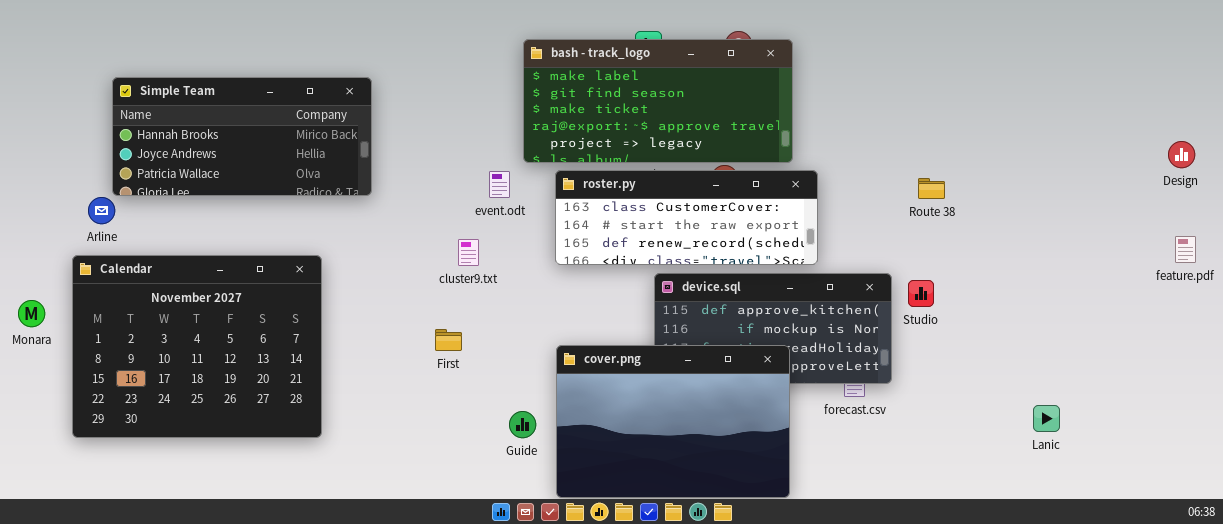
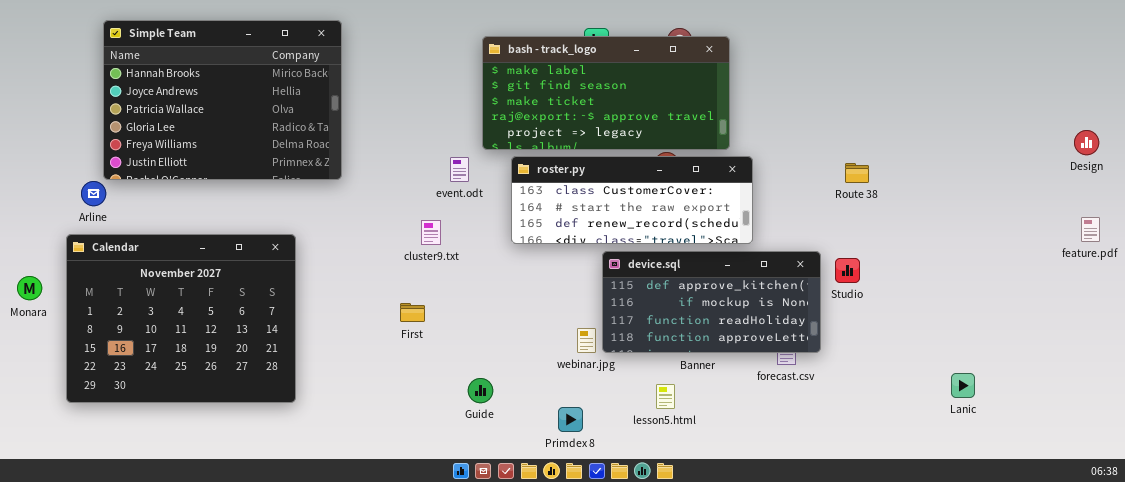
Simple Team: [112,77,372,196] -> [103,20,342,180], resized
cover.png: [556,345,790,498] -> none, closed

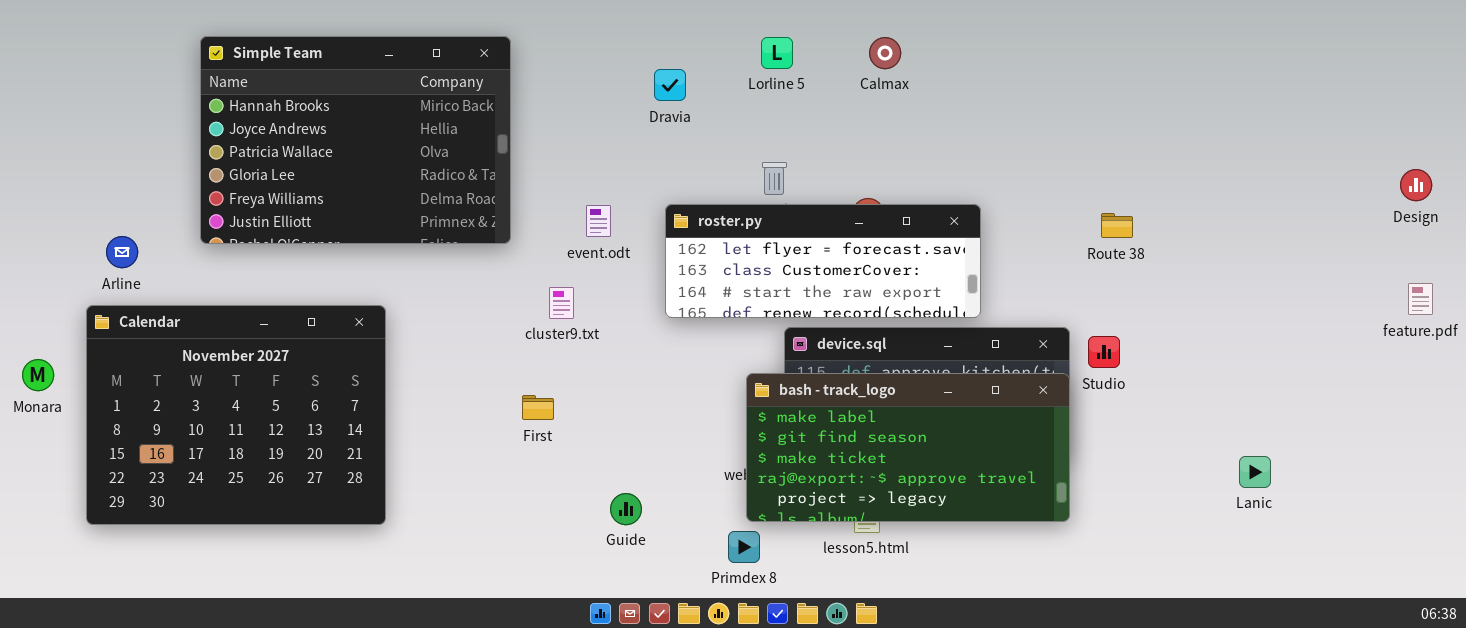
Simple Team: [103,20,342,180] -> [200,36,511,244], moved
bash - track_logo: [482,36,730,150] -> [746,373,1070,522], moved
roster.py: [511,156,753,244] -> [665,204,981,318], scrolled up 1 row
Lanic: [951,373,975,398] -> [1239,456,1271,488], moved

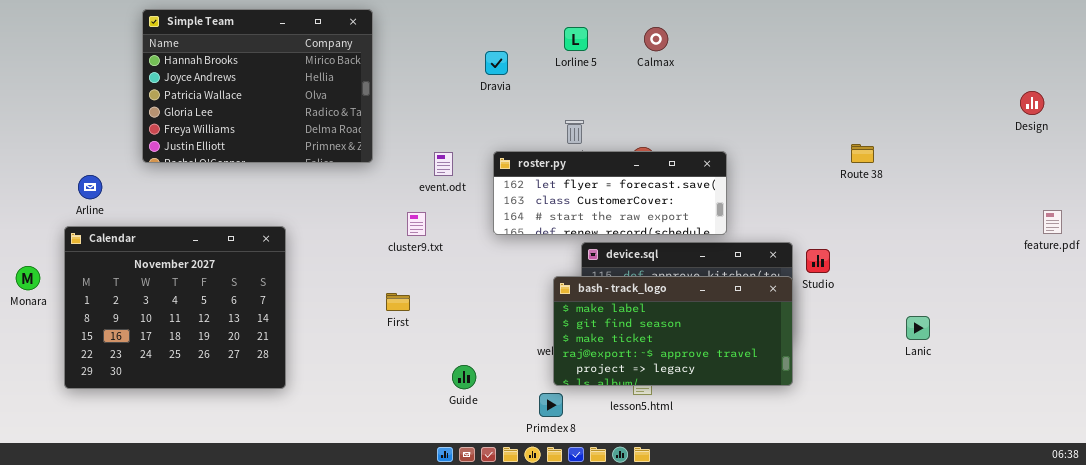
Simple Team: [200,36,511,244] -> [142,9,373,163], moved
Design: [1400,169,1432,201] -> [1020,91,1044,115], moved
Route 38: [1101,213,1133,238] -> [851,144,874,163], moved
Lanic: [1239,456,1271,488] -> [906,316,930,340], moved

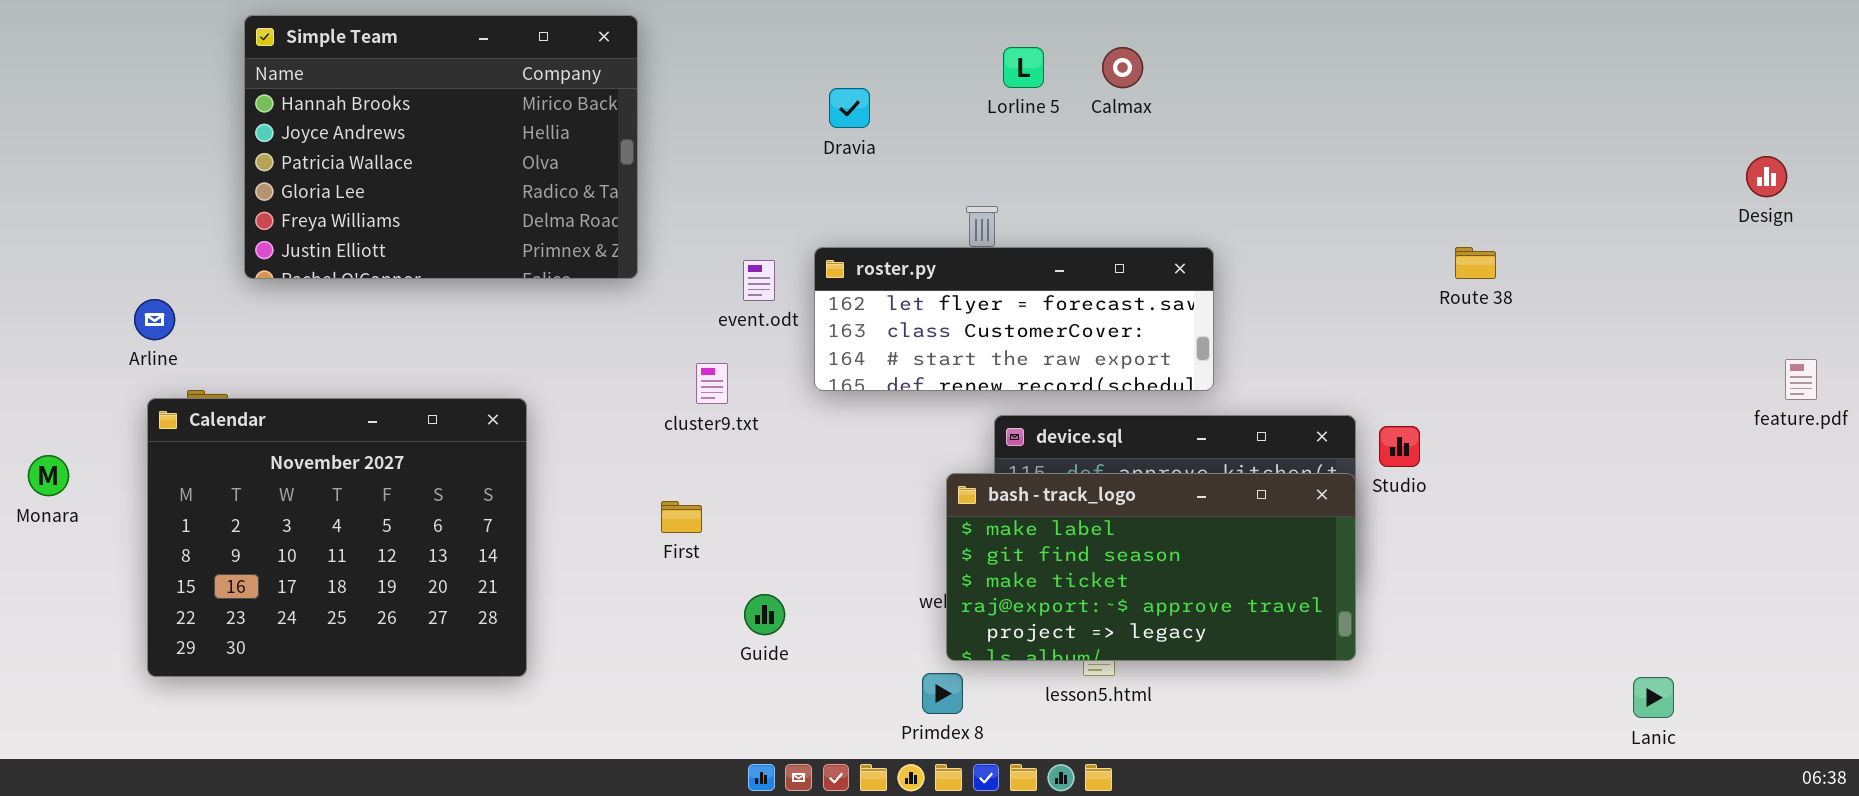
Lorline 5: [564,27,588,51] -> [1003,47,1044,88], moved
roster.py: [493,151,727,235] -> [814,247,1214,391], moved
Calendar: [64,226,286,389] -> [147,398,527,677], moved
Lanic: [906,316,930,340] -> [1633,677,1674,718], moved
Guide: [452,365,476,389] -> [744,594,785,635], moved

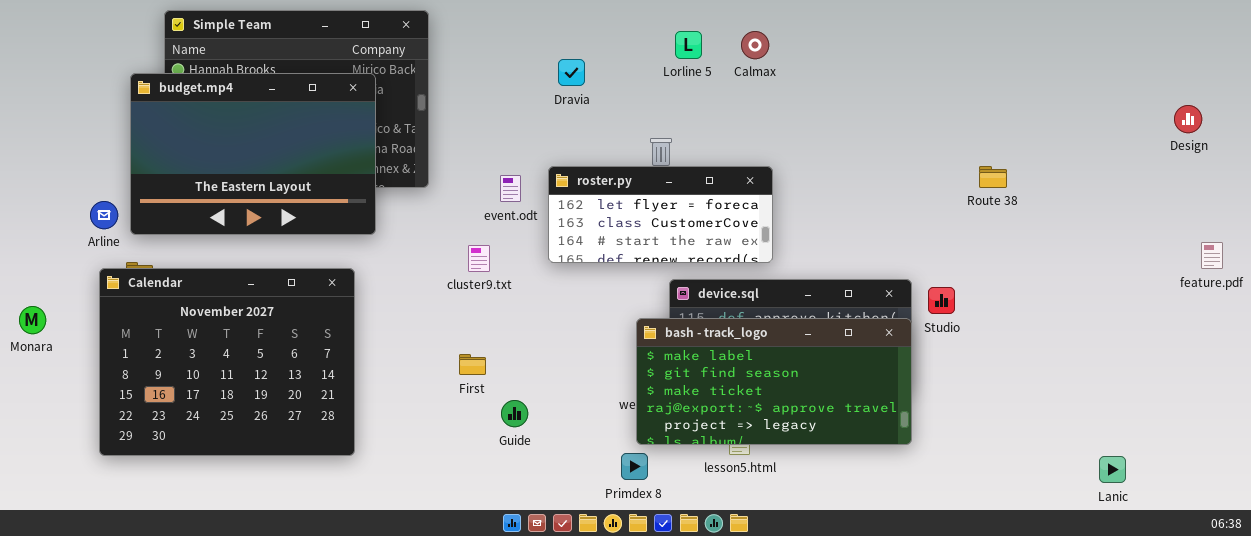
budget.mp4: none -> [130,73,376,235], opened
roster.py: [814,247,1214,391] -> [548,166,773,263], resized
First: [661,501,702,533] -> [459,354,486,375], moved

